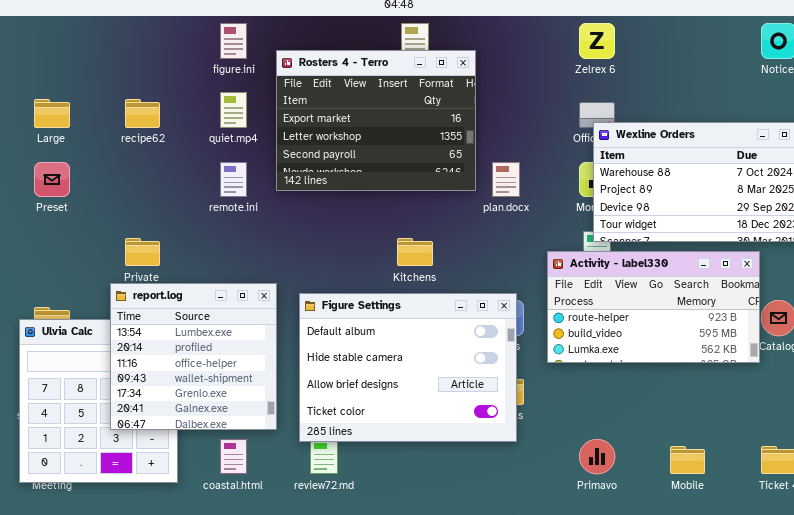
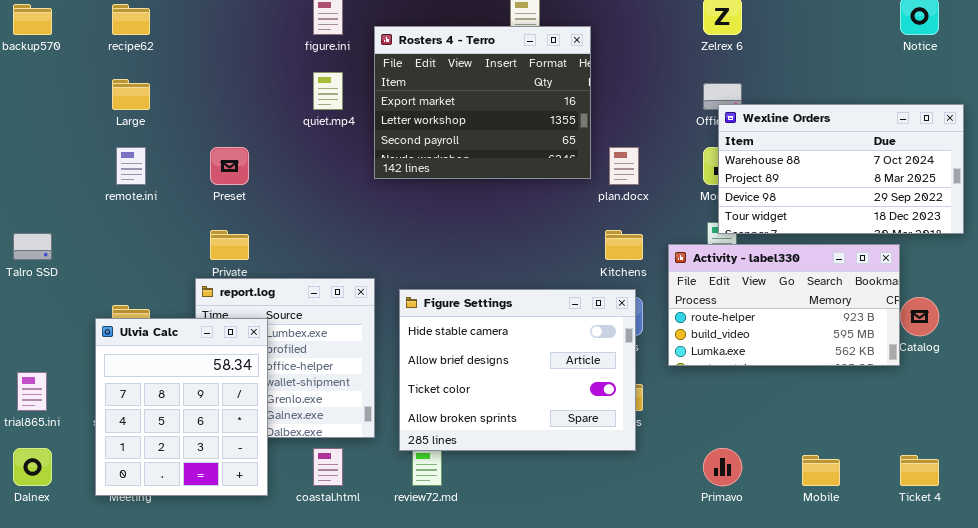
recipe62: [125,99,160,128] -> [112,4,150,35], moved
Preset: [34,162,70,197] -> [210,147,249,185], moved
remote.ini: [220,162,247,197] -> [116,147,146,185], moved
Kitchens: [397,238,433,266] -> [605,230,643,260], moved
Figure Settings: [299,293,517,442] -> [399,289,636,451], scrolled down 1 row
Ulvia Calc: [19,319,178,483] -> [95,318,268,496], raised

